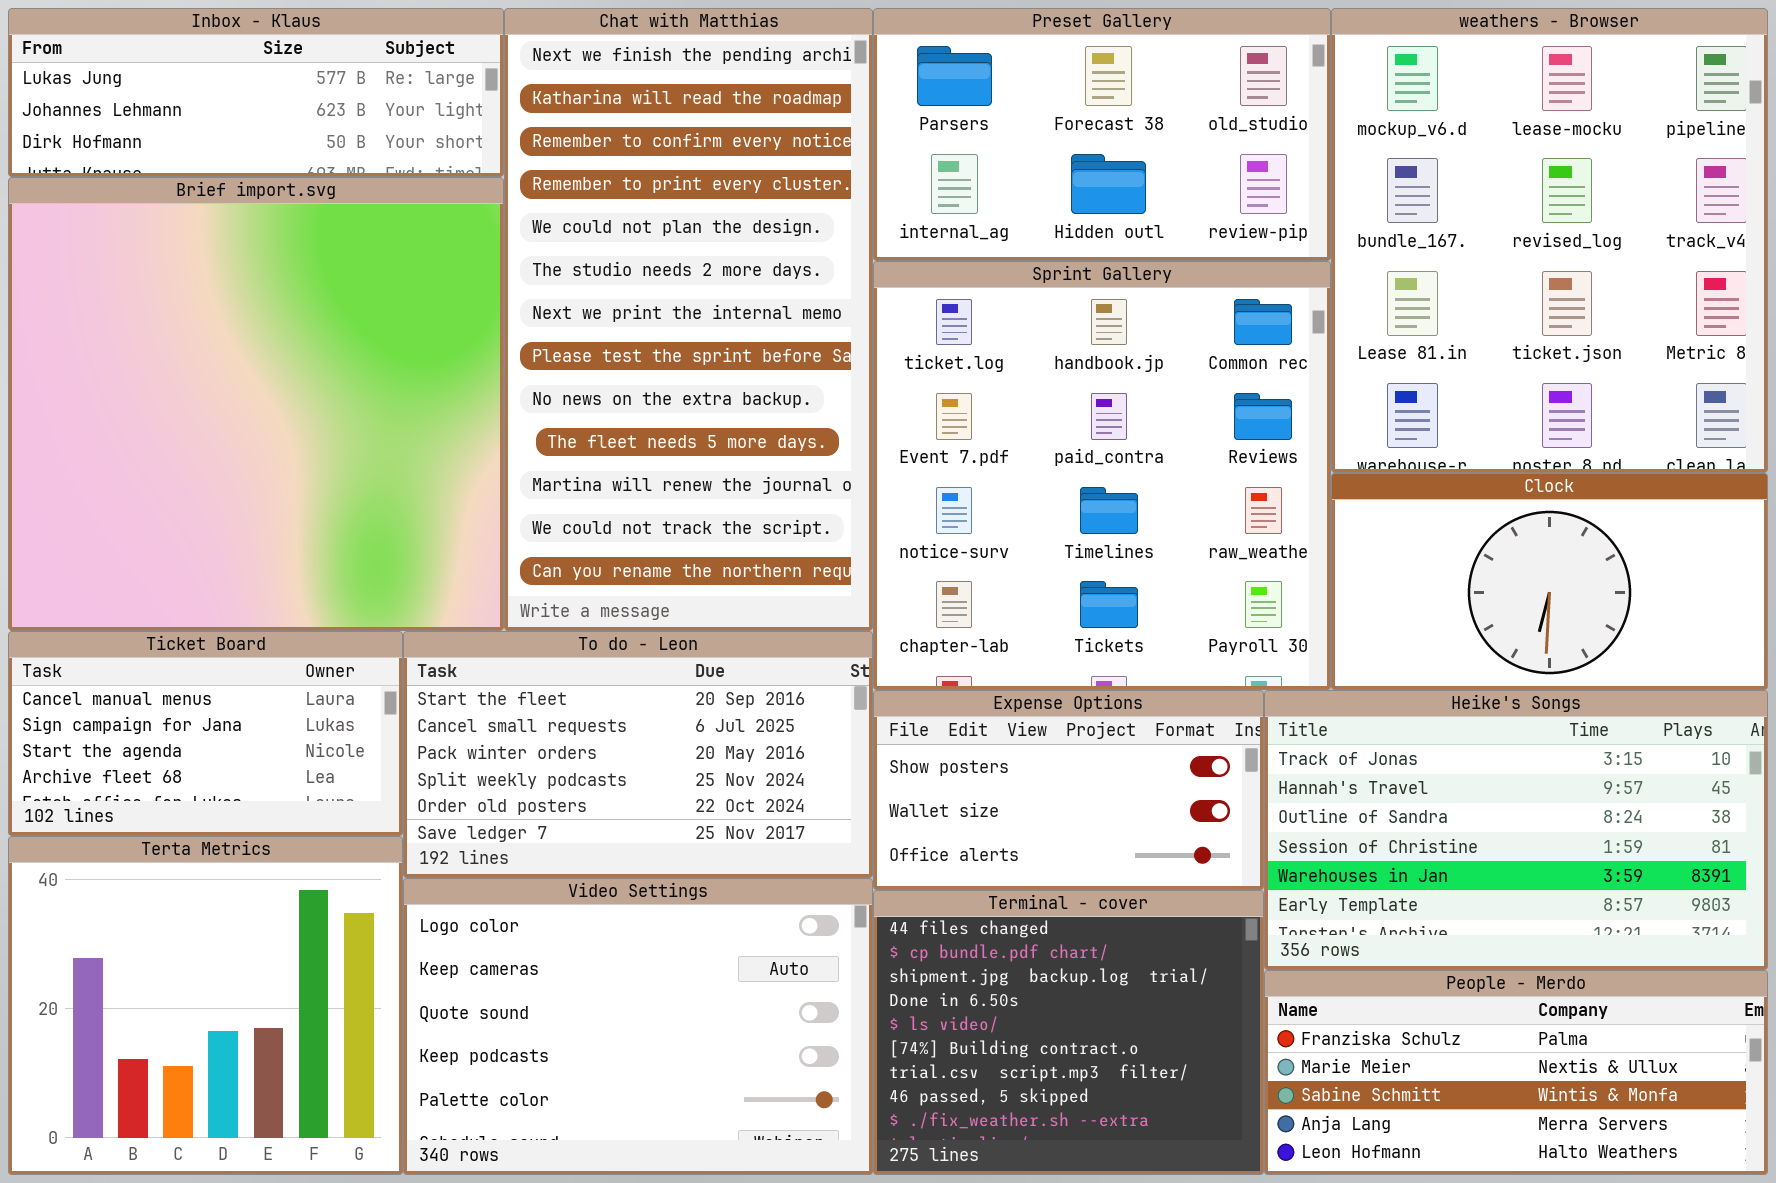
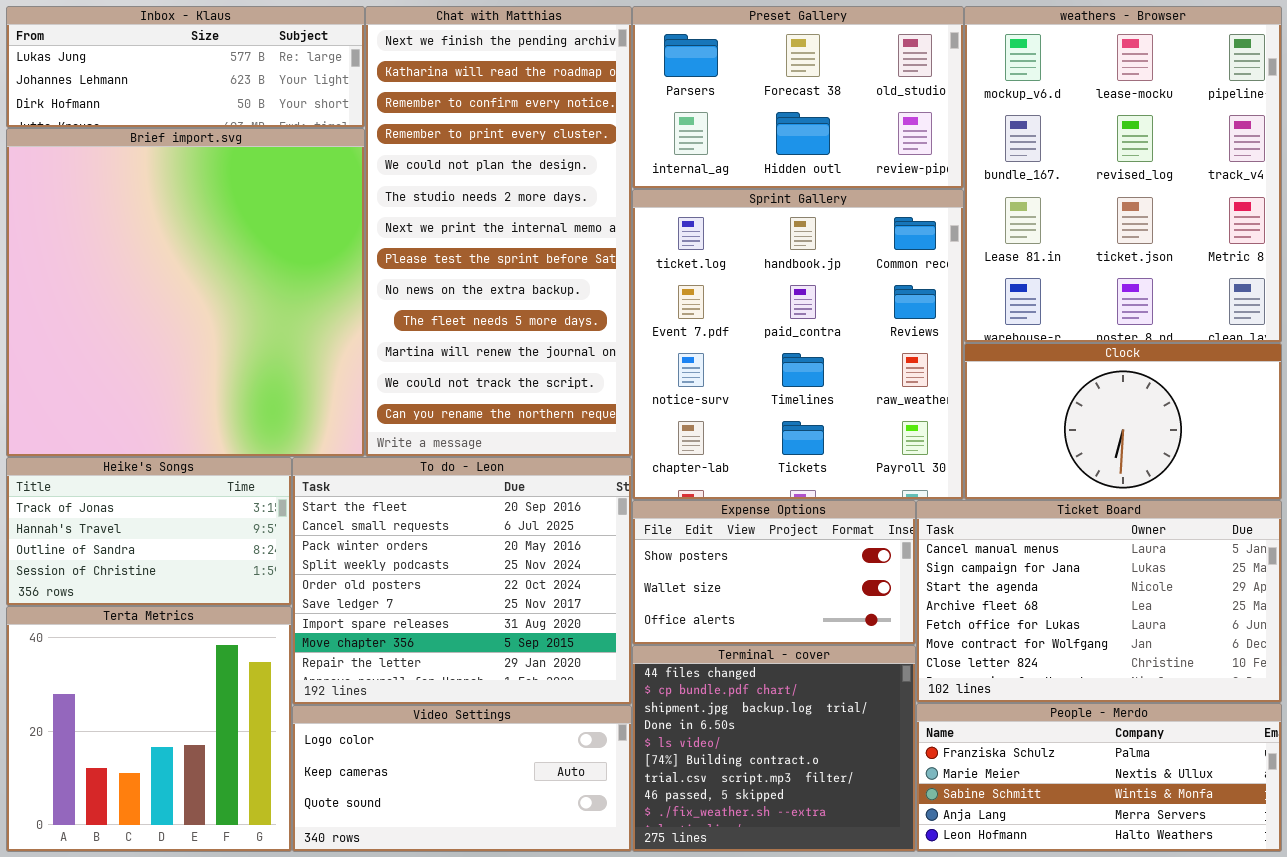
Ticket Board: [8,631,403,836] -> [916,500,1282,703], moved, resized
To do - Leon: [403,631,873,878] -> [292,457,632,705], resized
Heike's Songs: [1264,690,1768,970] -> [6,457,292,606], moved, resized
Video Settings: [403,878,873,1175] -> [292,705,632,852], resized

